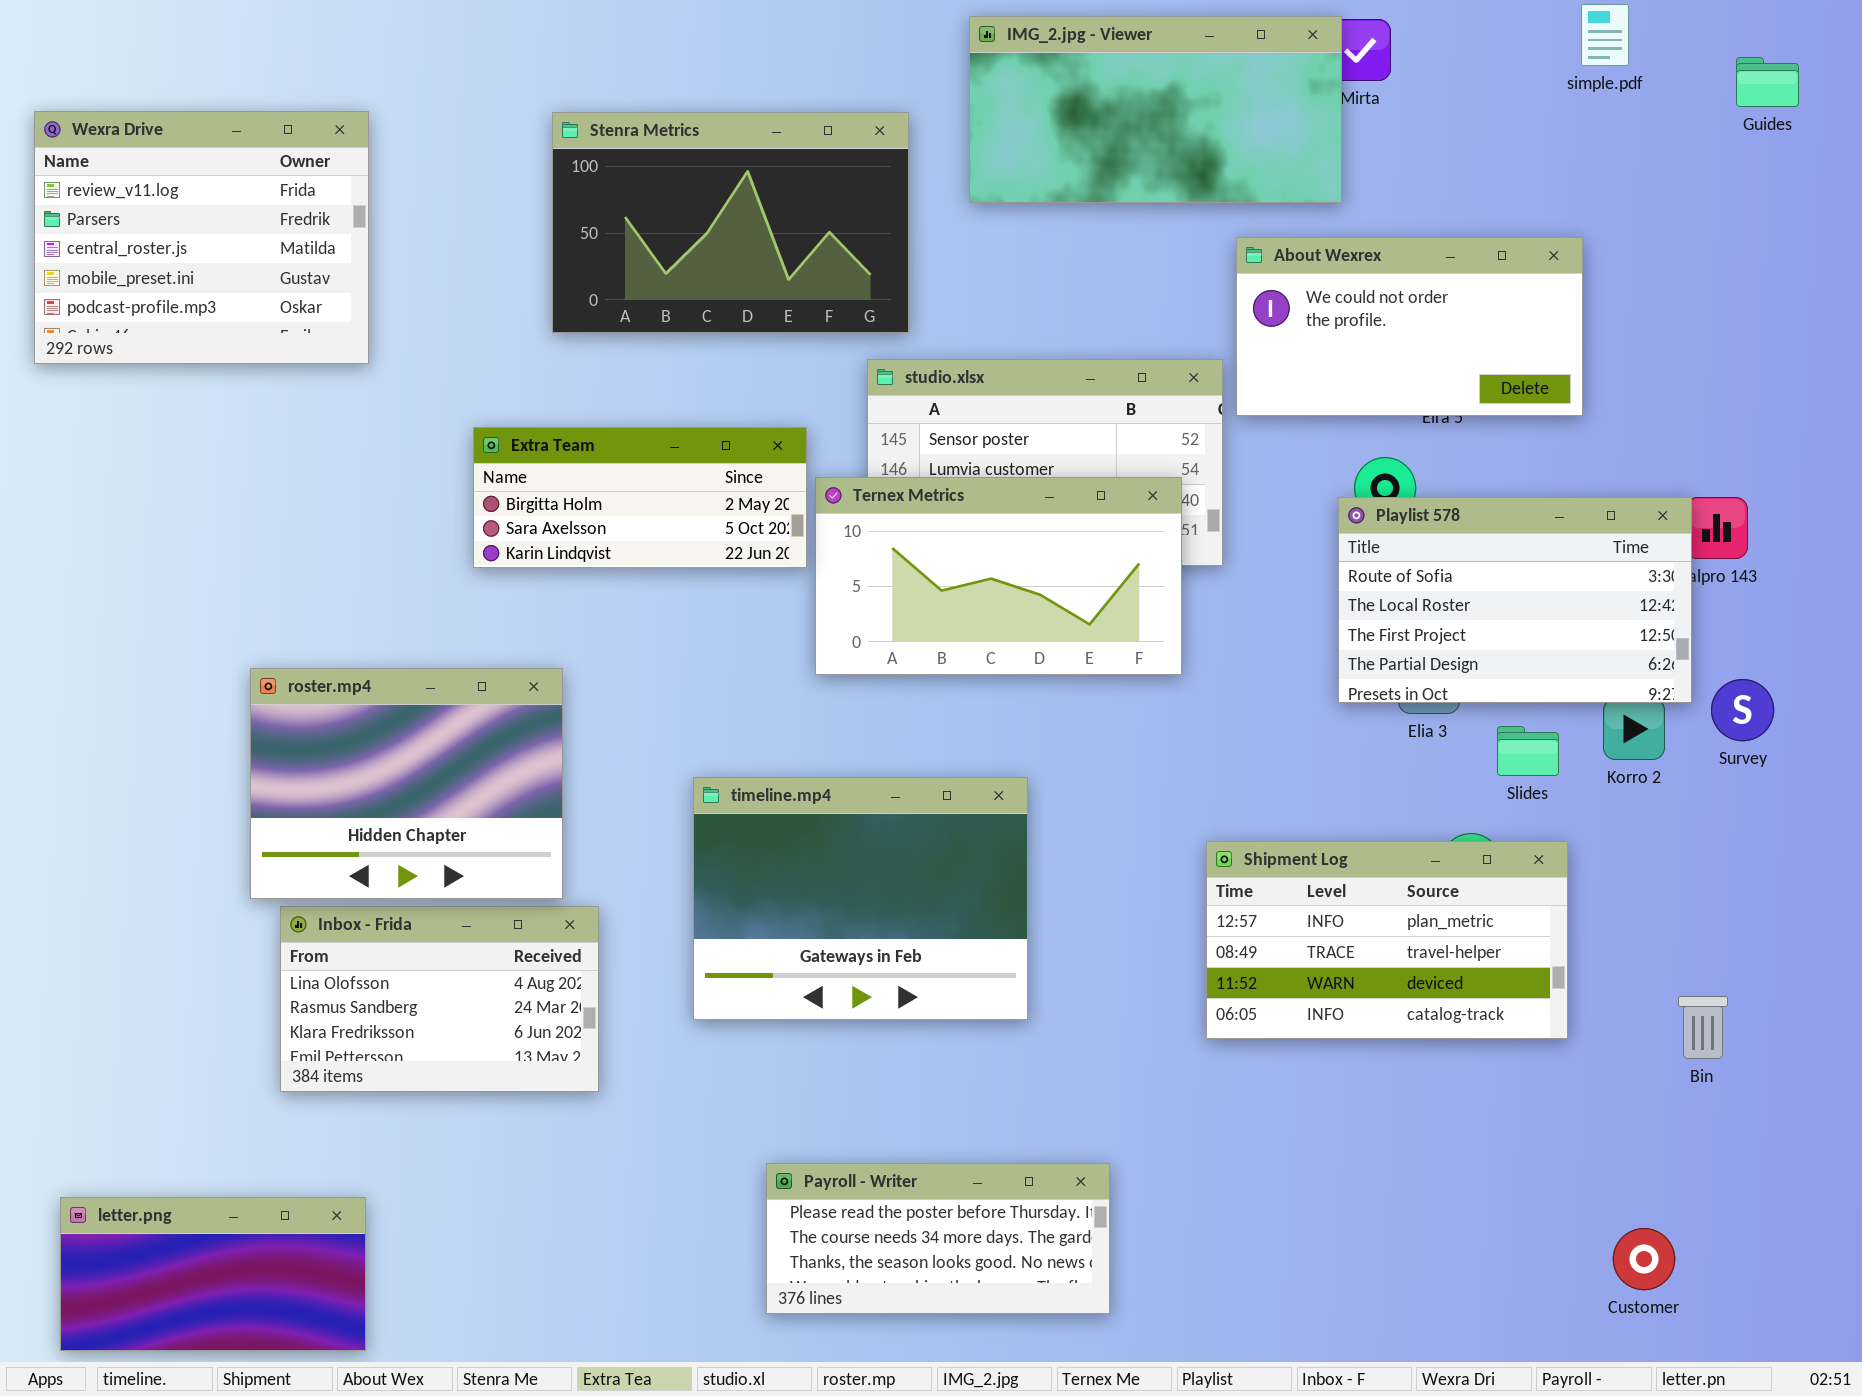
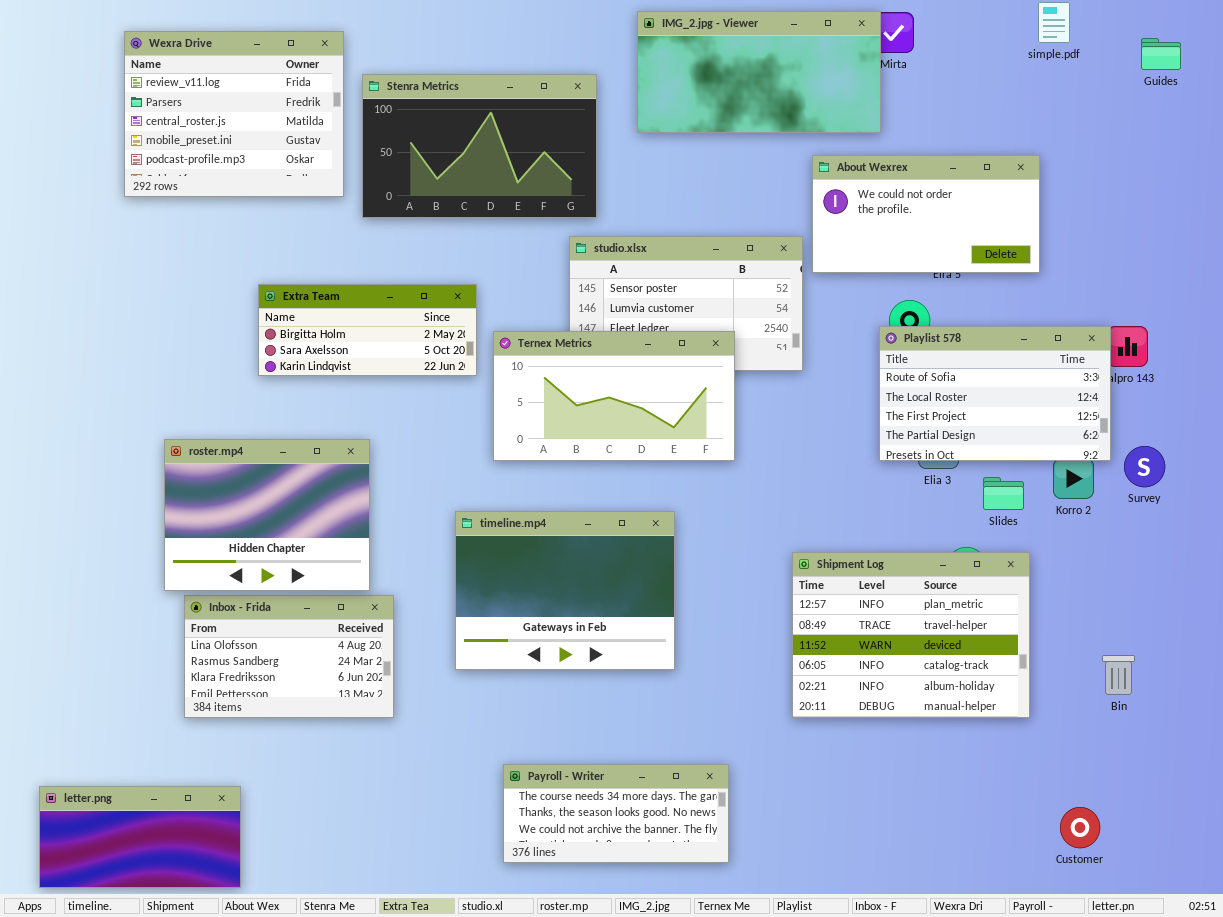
Wexra Drive: [34,111,369,364] -> [124,31,344,197], moved
Extra Team: [473,427,807,568] -> [258,284,477,376], moved
Ternex Metrics: [815,477,1182,675] -> [493,331,735,461], moved
Shipment Log: [1206,841,1568,1039] -> [792,552,1030,718], resized
Payroll - Writer: [766,1163,1110,1314] -> [503,764,729,863], scrolled down 1 row

